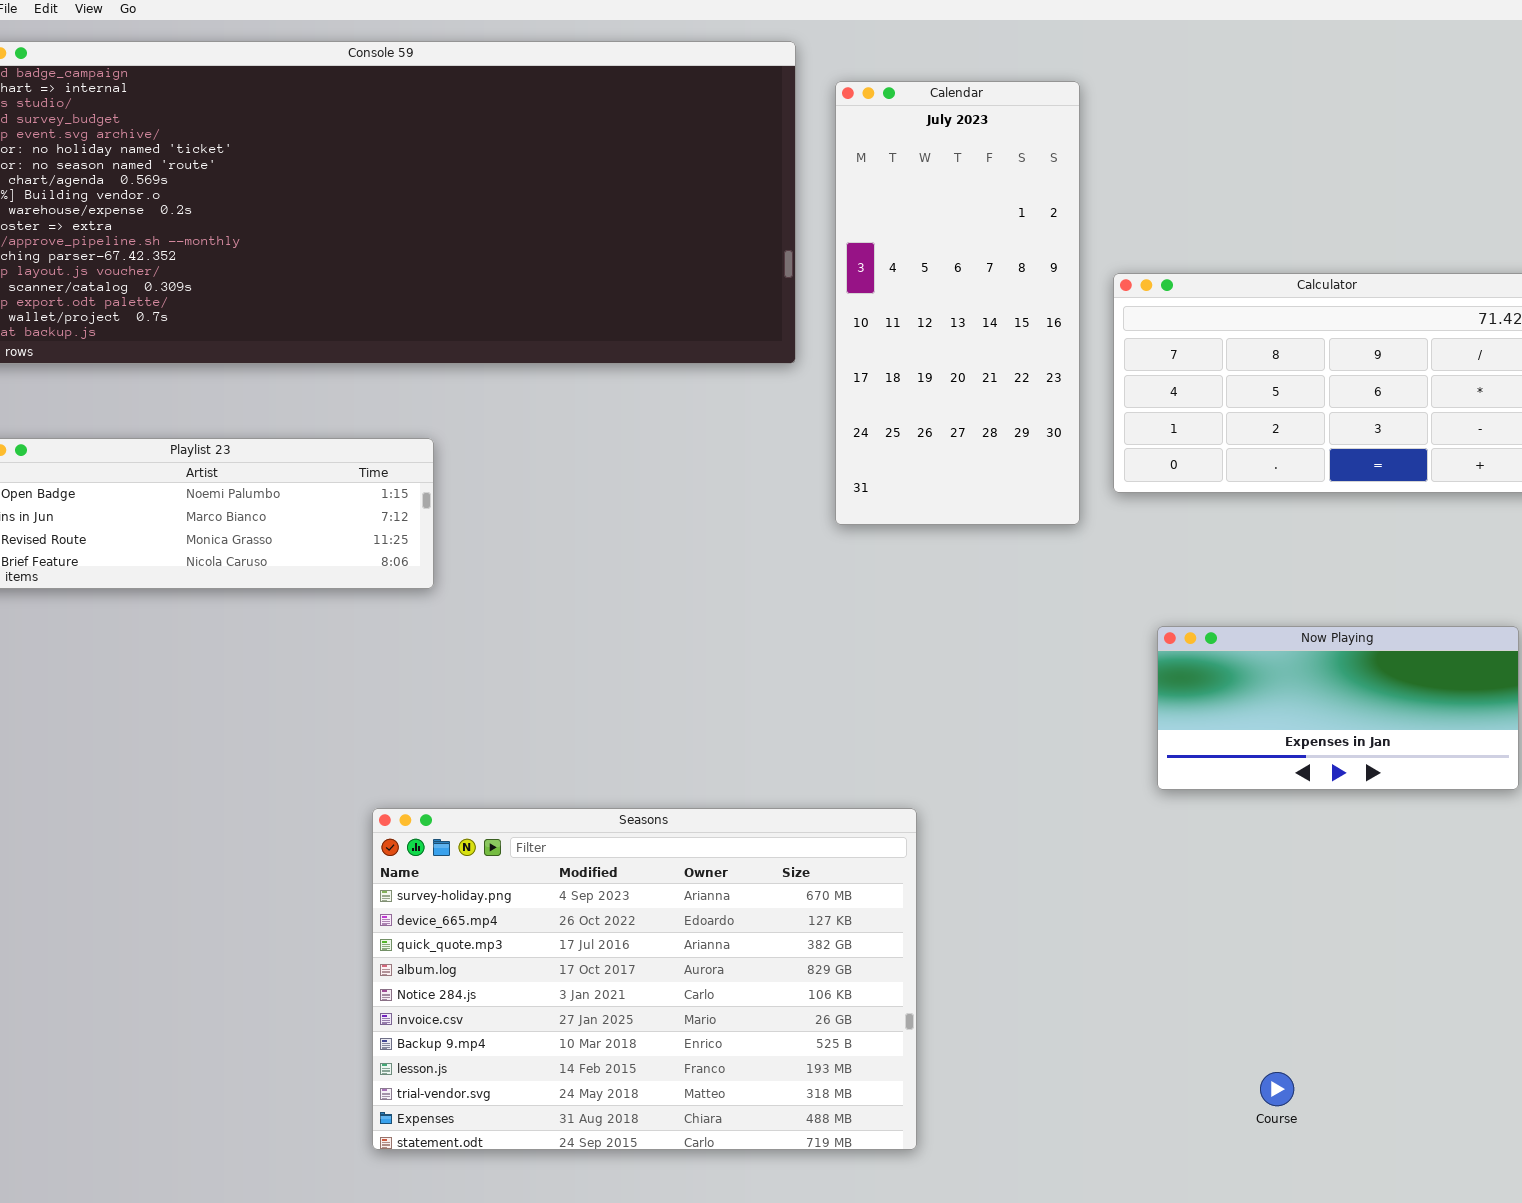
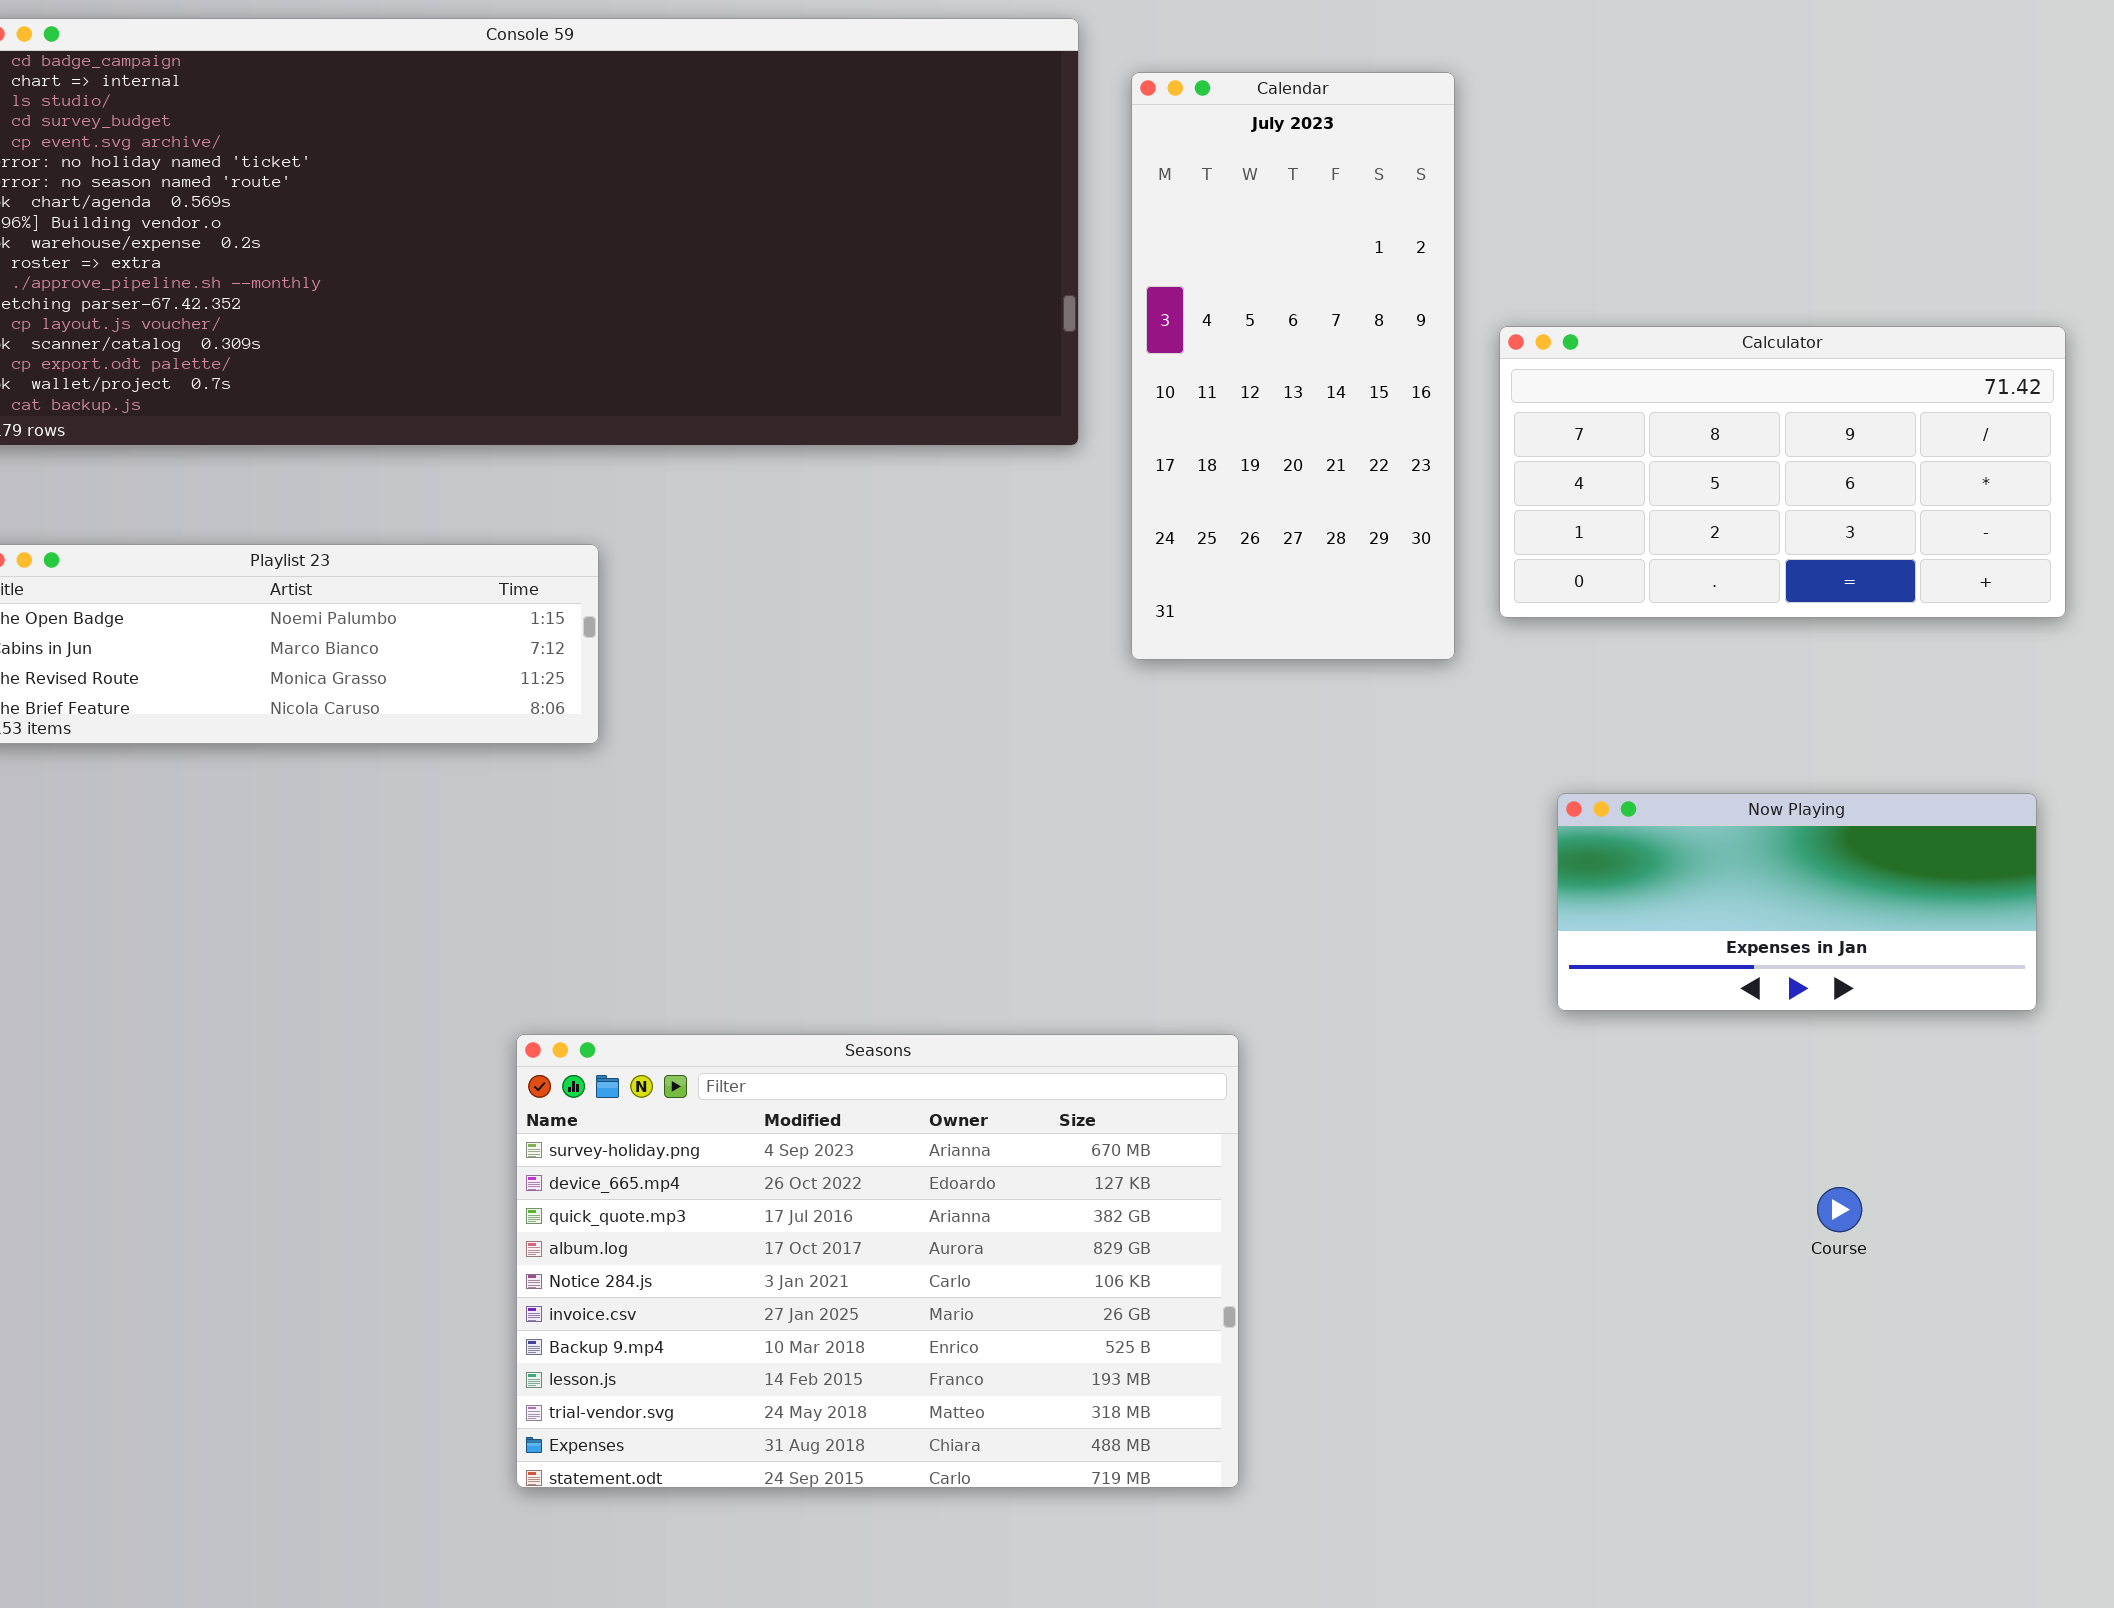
Course: [1260,1072,1294,1106] -> [1817,1187,1862,1232], moved

